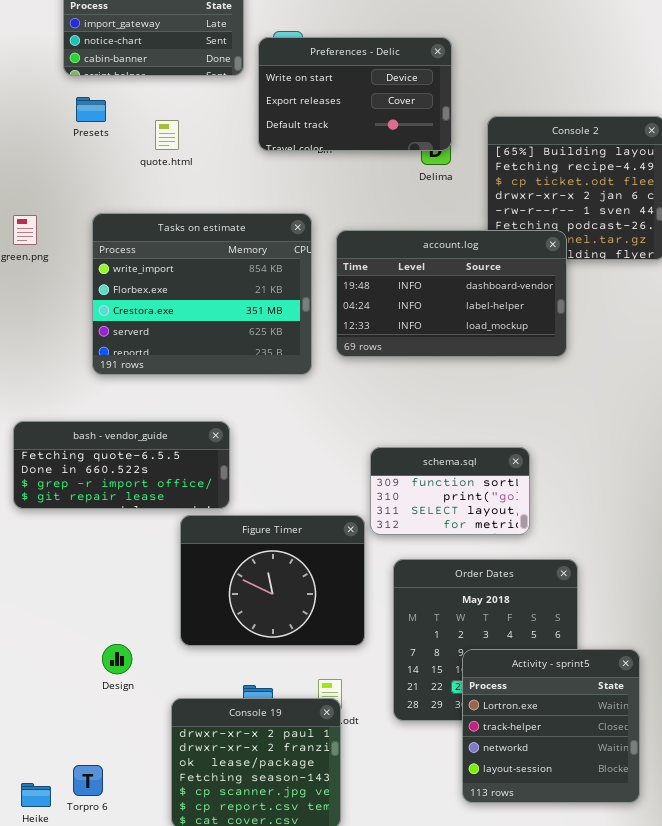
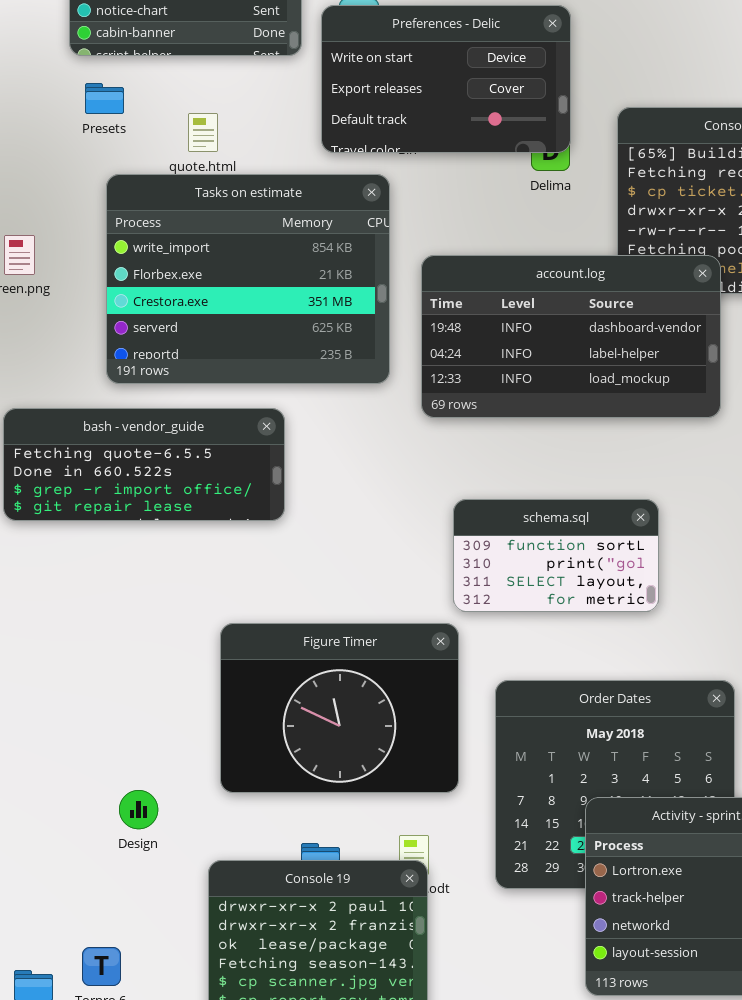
Tasks on estimate: [92,213,312,375] -> [106,174,390,384], moved
bash - vendor_guide: [13,421,230,509] -> [3,408,285,521], moved
schema.sql: [370,447,530,535] -> [453,499,659,612], moved

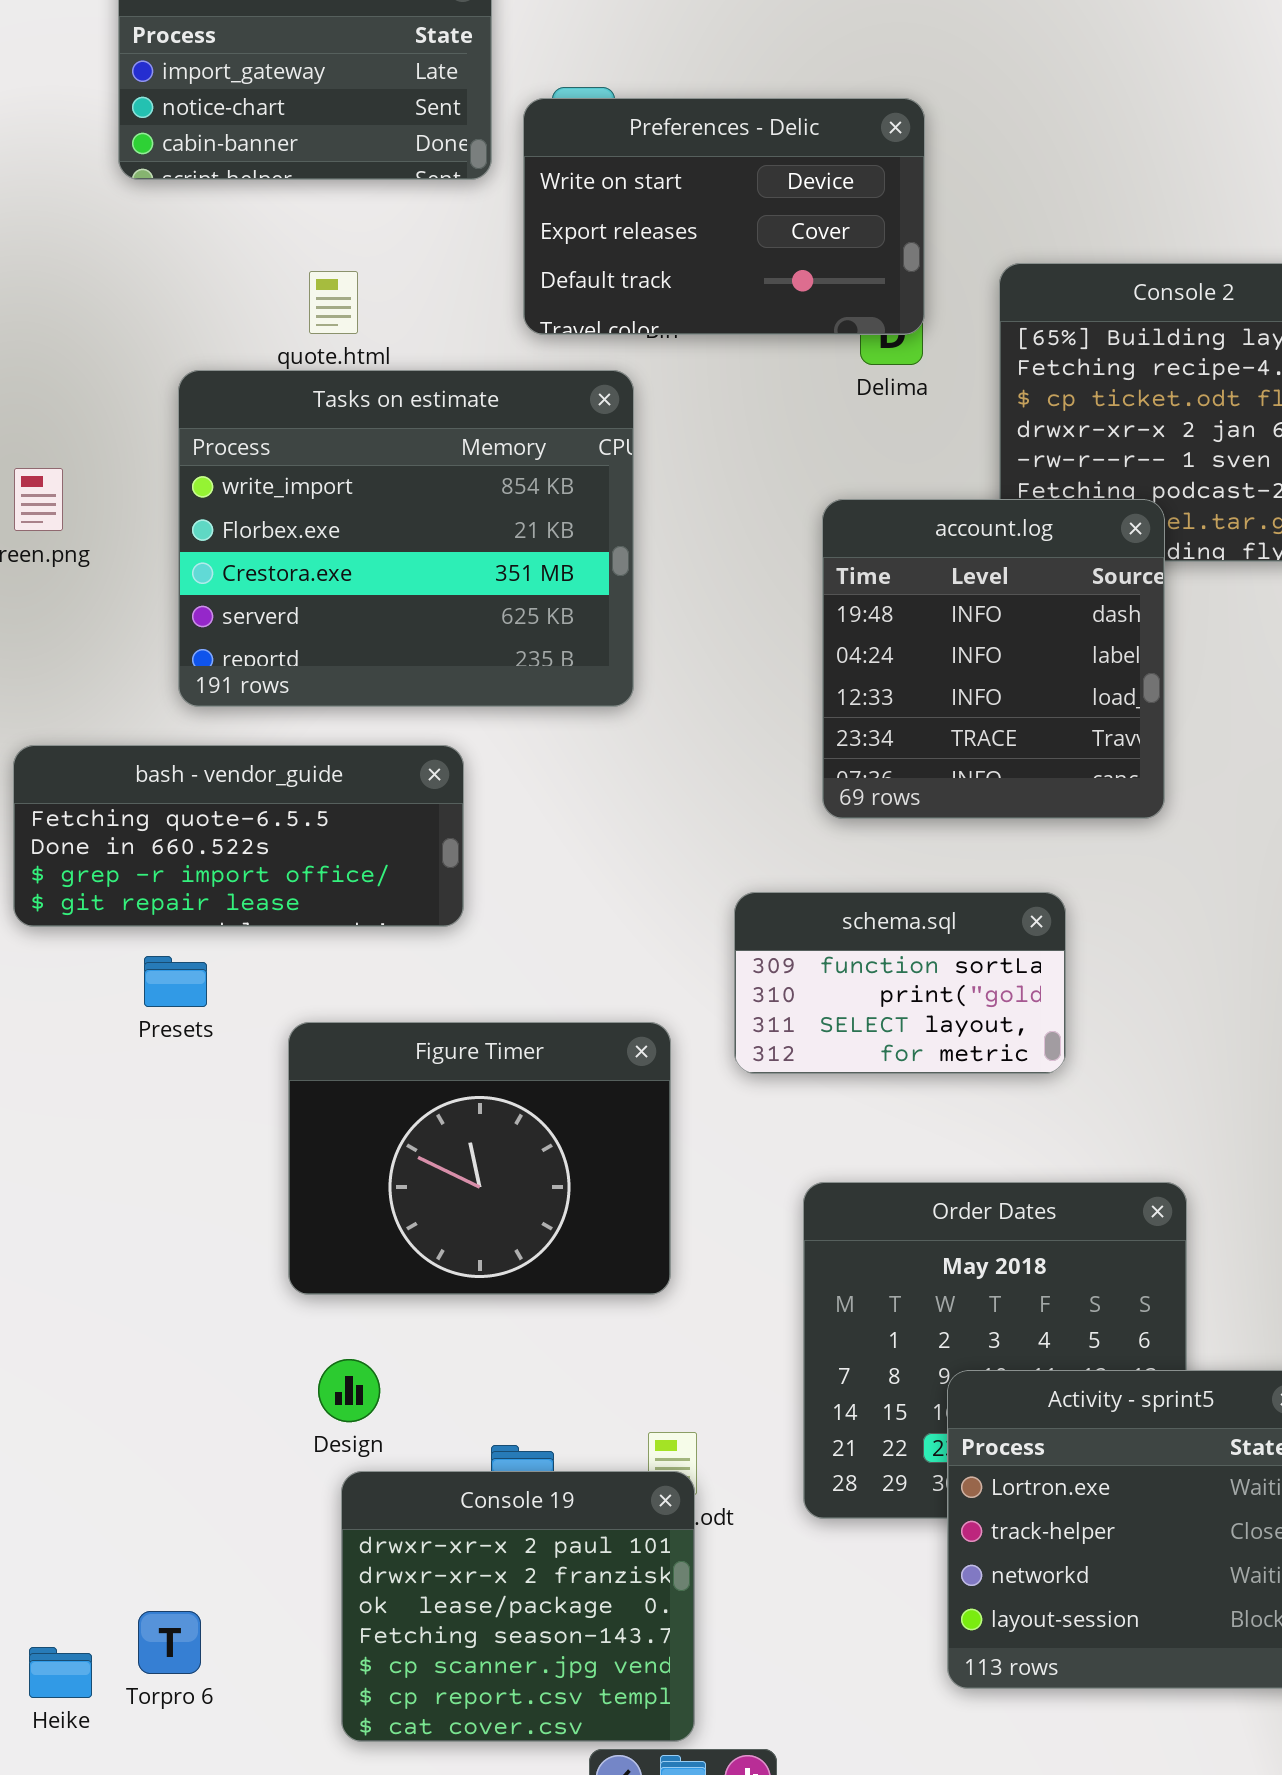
Presets: [85,83,124,114] -> [144,956,207,1007], moved
account.log: [421,255,721,418] -> [822,499,1165,819], resized
Figure Timer: [220,623,459,793] -> [288,1022,671,1295], moved
Design: [119,790,158,829] -> [318,1359,380,1422], moved

